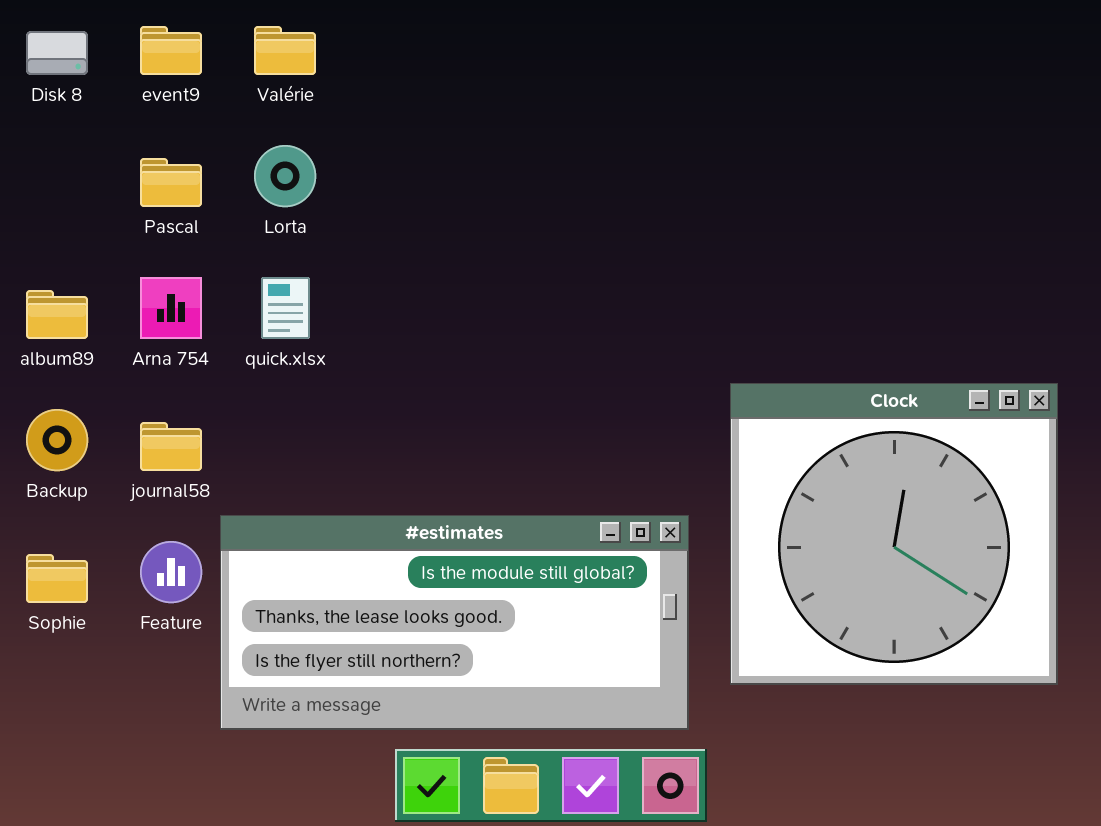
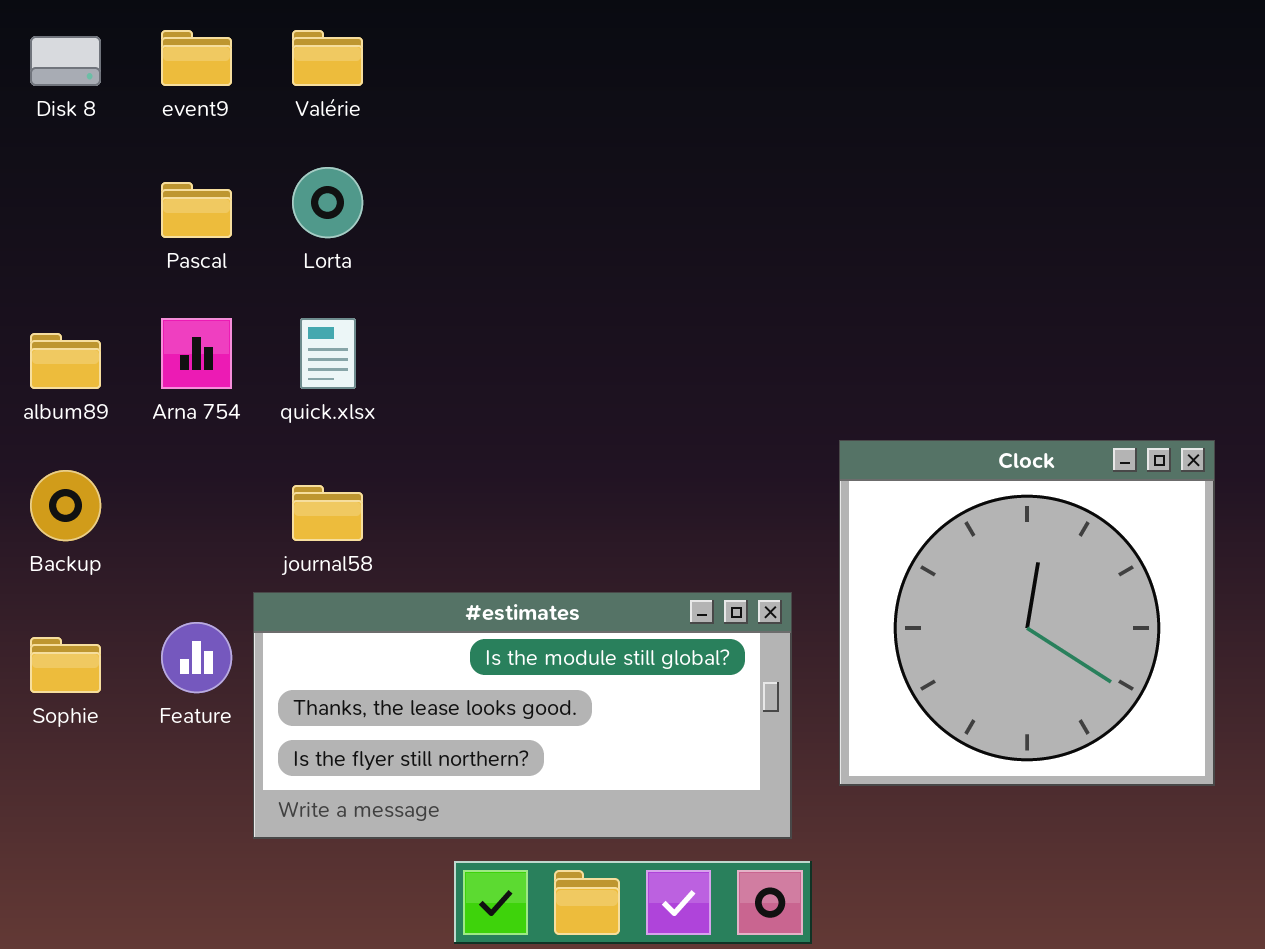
journal58: [140,422,202,471] -> [292,485,363,541], moved

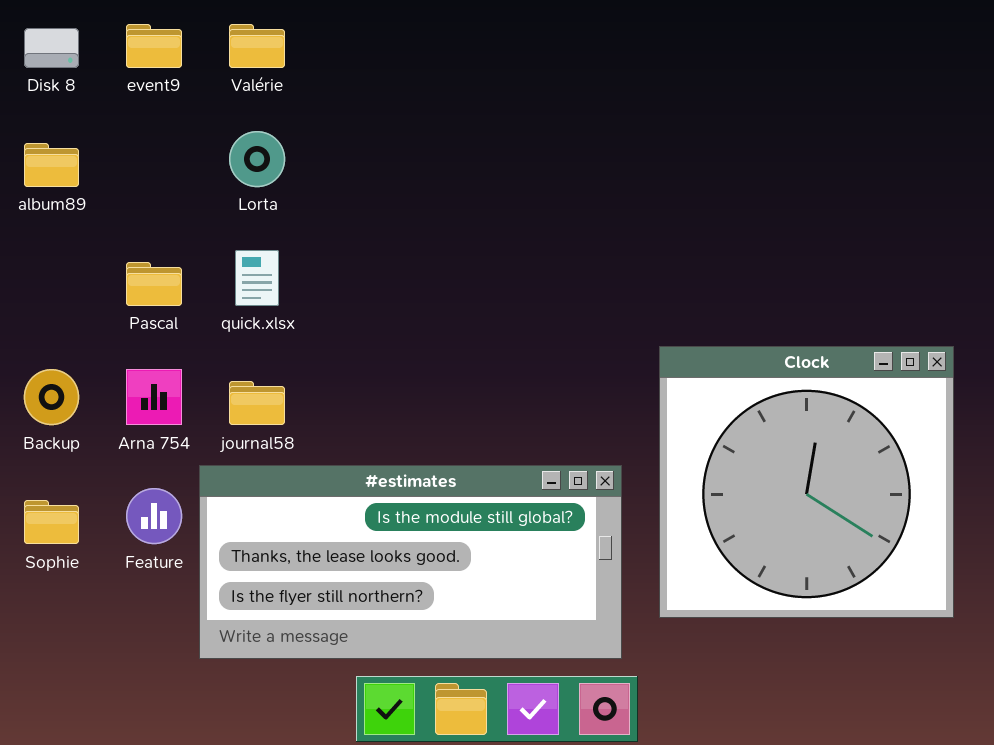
Pascal: [161,182,232,238] -> [126,262,182,306], moved
Arna 754: [161,318,232,389] -> [126,369,182,425], moved
album89: [30,333,101,389] -> [24,143,79,187], moved

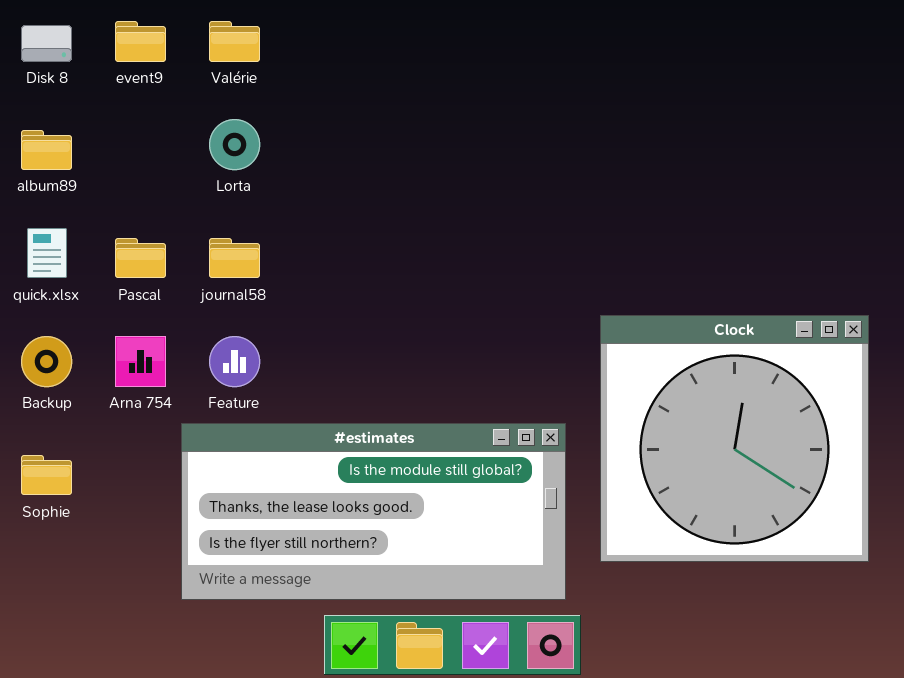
quick.xlsx: [235,250,279,306] -> [27,228,67,278], moved
journal58: [229,381,285,425] -> [209,238,260,278], moved
Feature: [126,488,182,544] -> [209,336,260,387], moved

